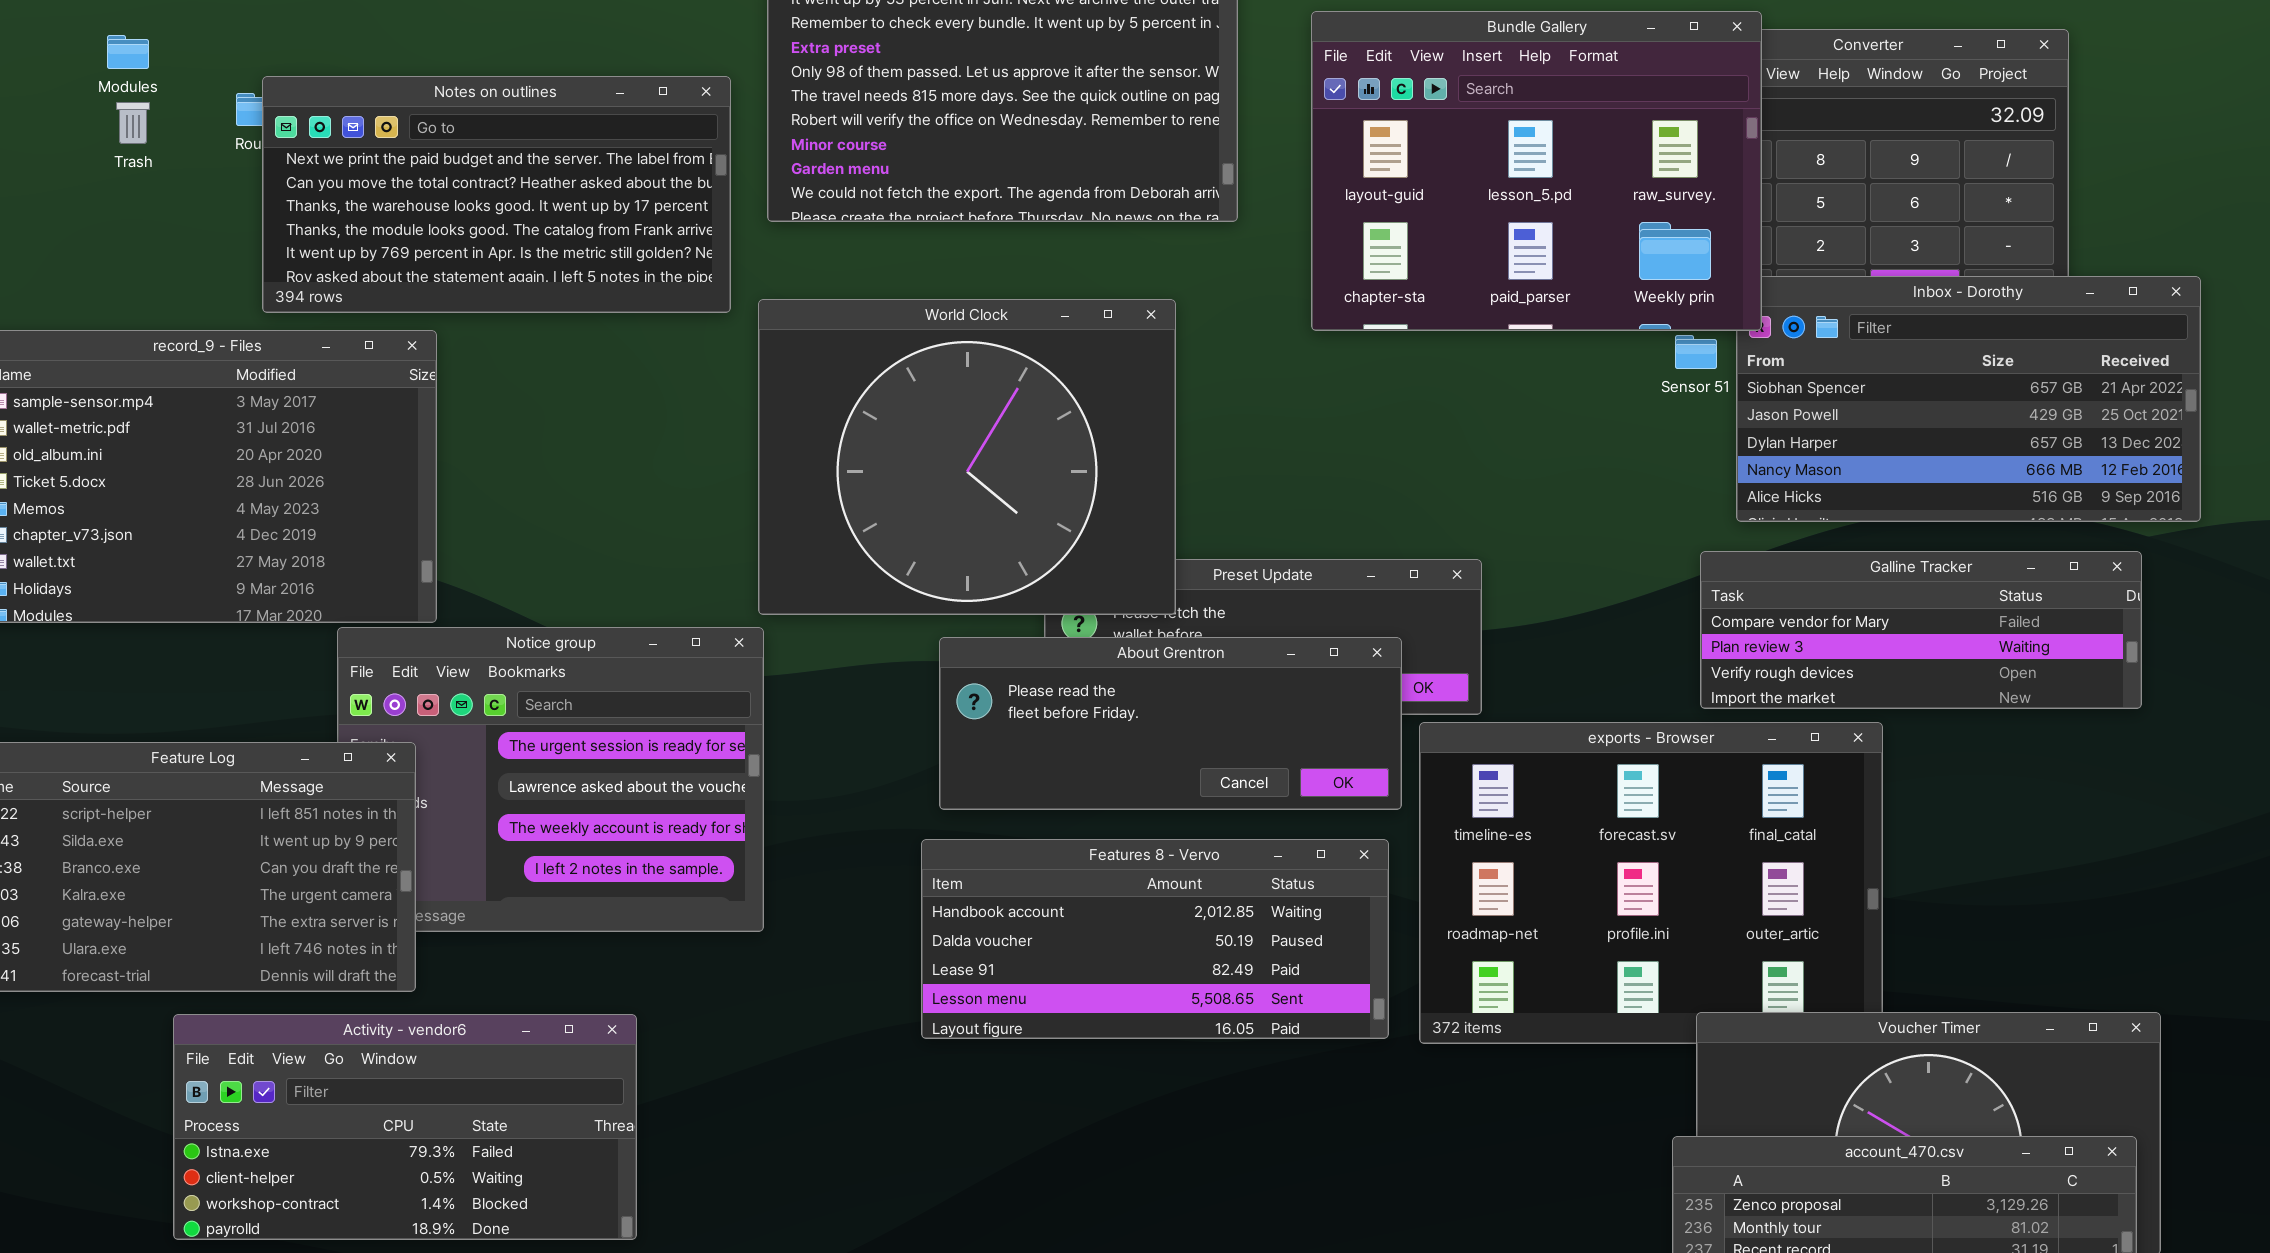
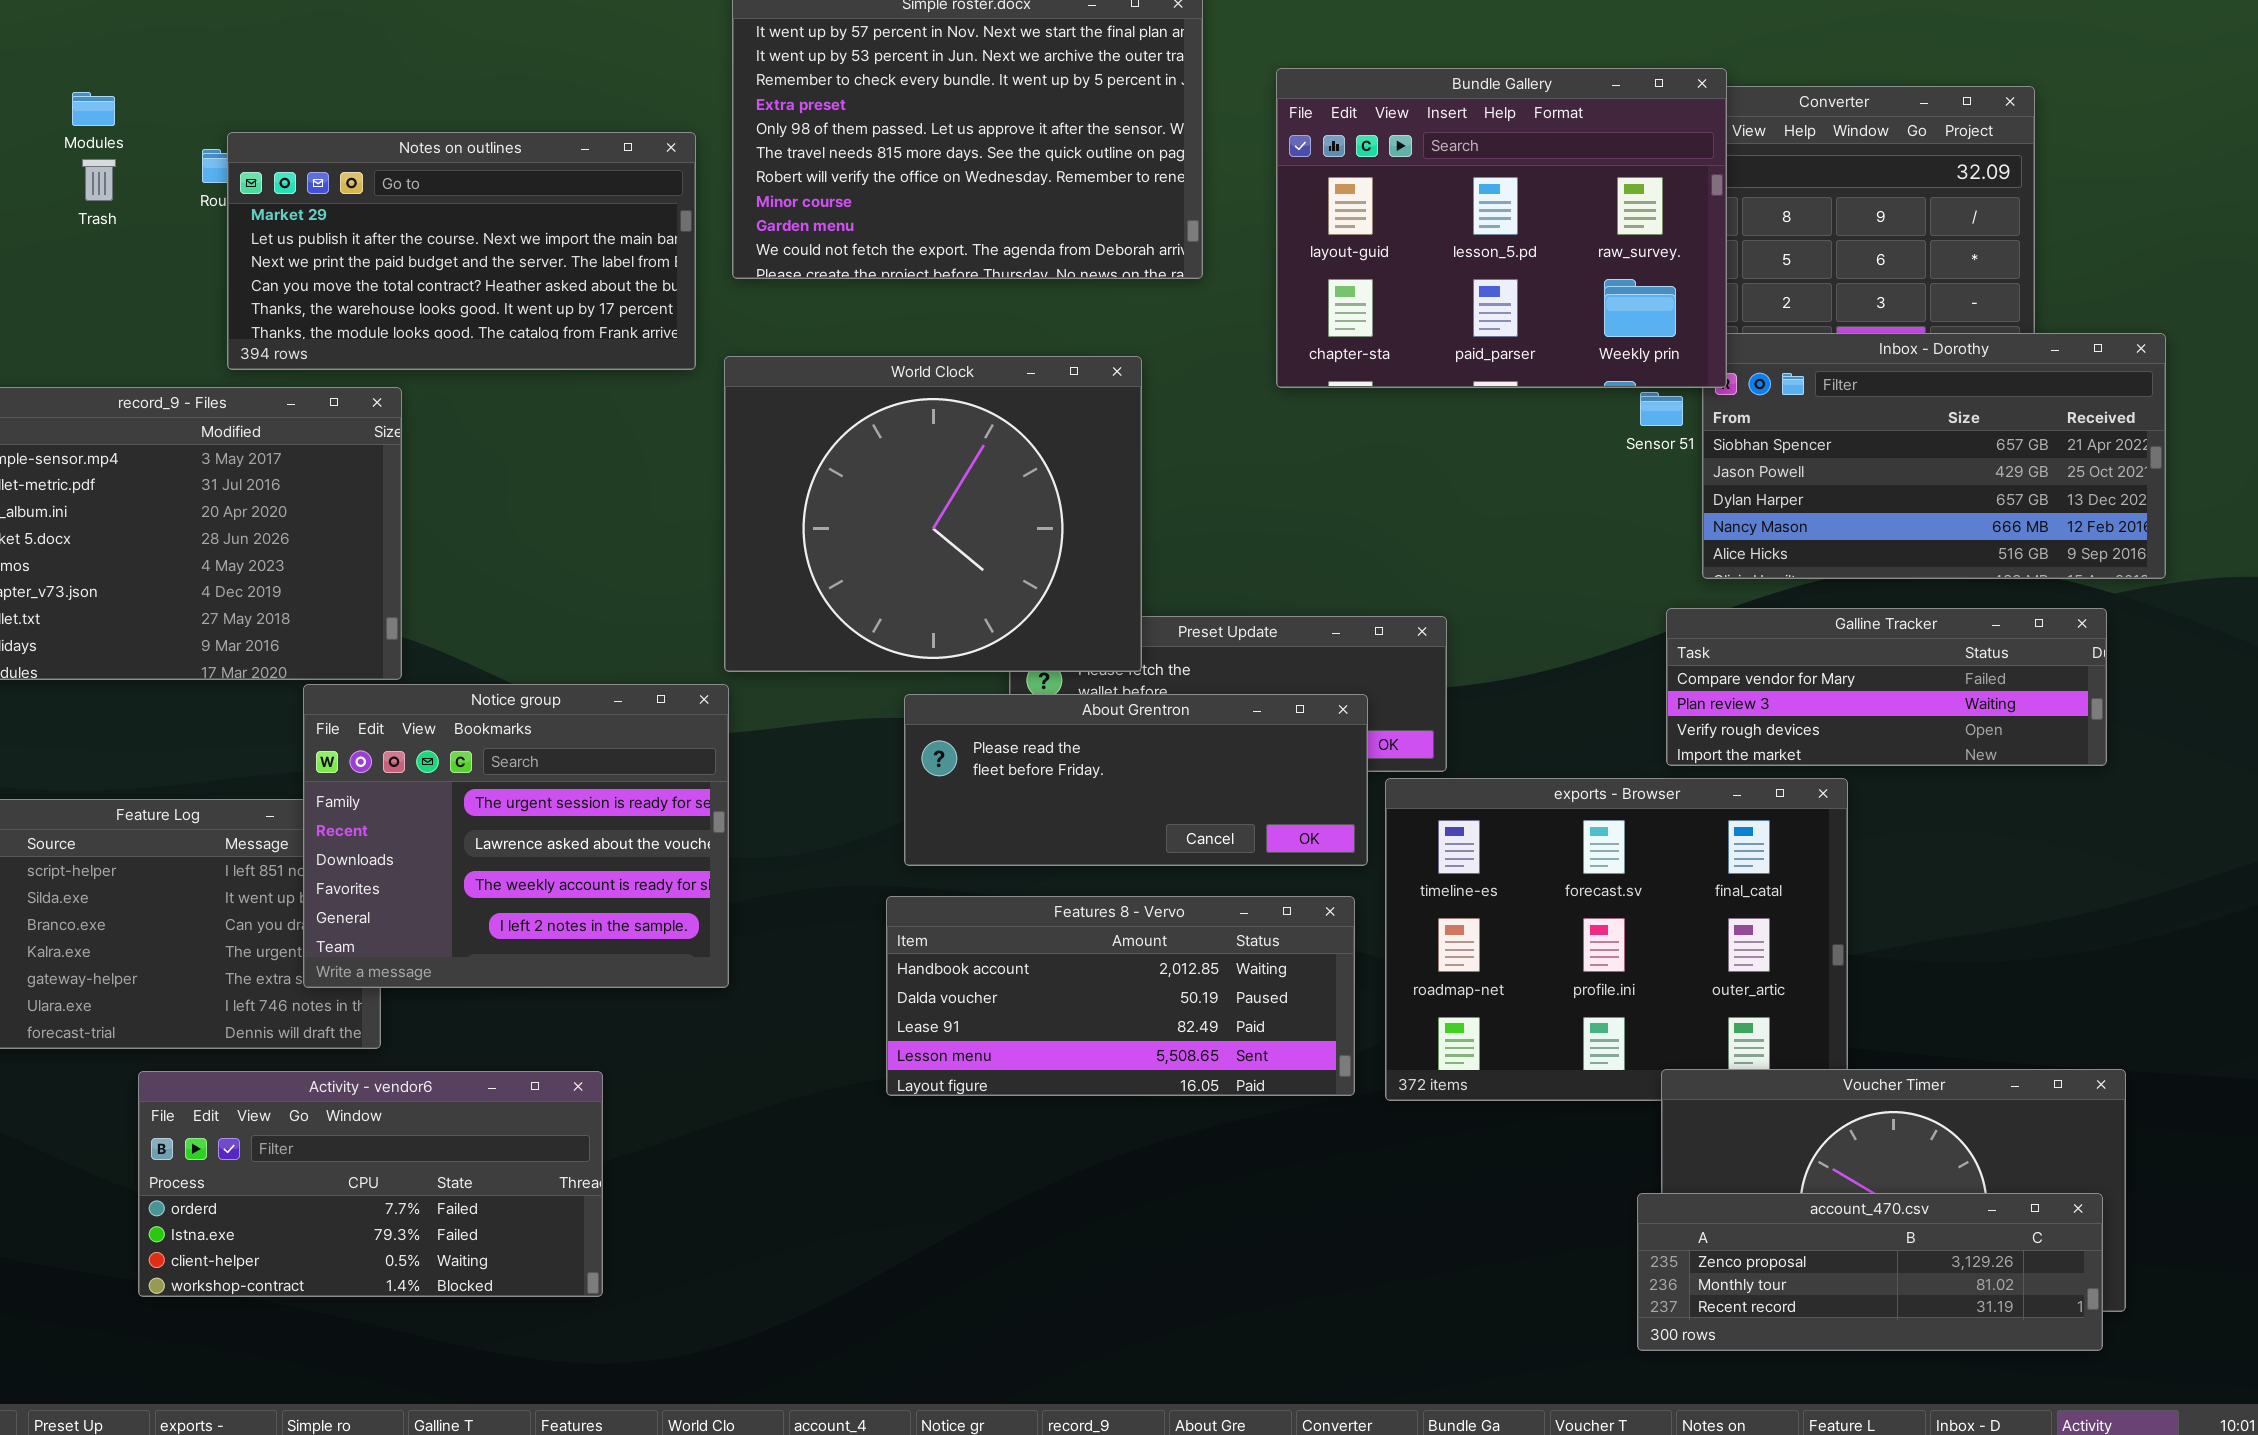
Notes on outlines: [262,76,731,313] -> [227,132,696,370], scrolled up 2 rows
Notice group: [337,627,764,932] -> [303,684,729,988], raised
Activity - vendor6: [173,1014,637,1240] -> [138,1071,603,1297], scrolled up 1 row

